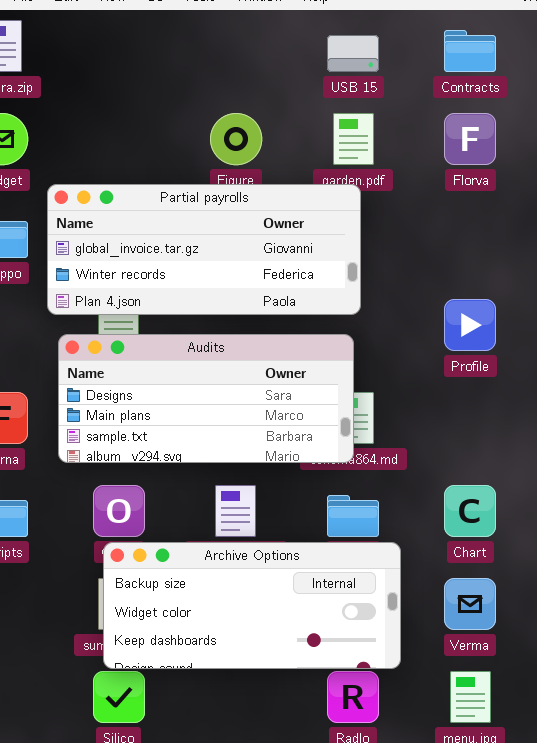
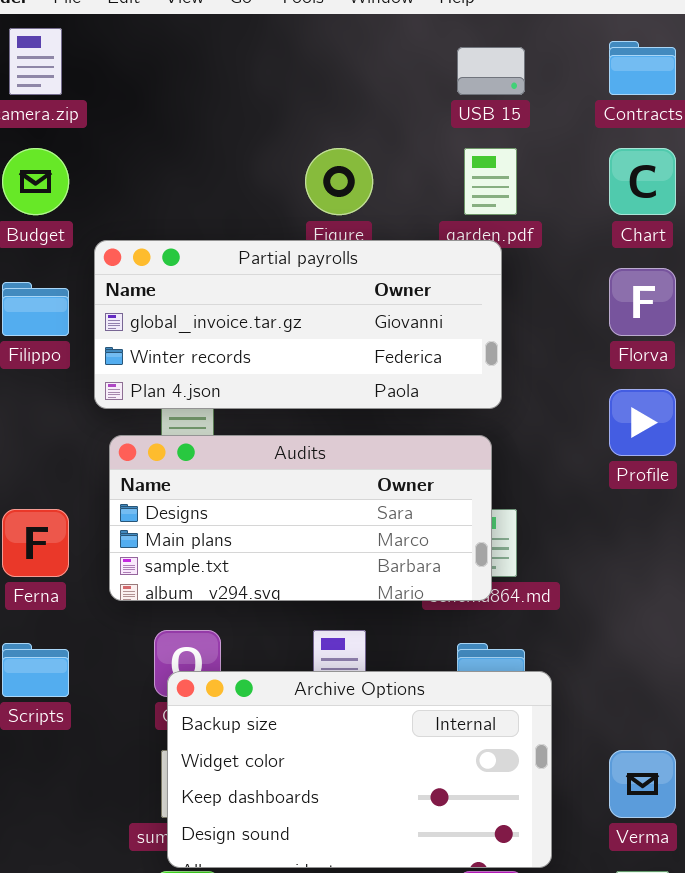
Florva: [444,113,496,165] -> [609,268,676,336], moved
Chart: [444,485,496,537] -> [609,148,676,215], moved
Archive Options: [103,542,401,669] -> [167,671,552,868], resized

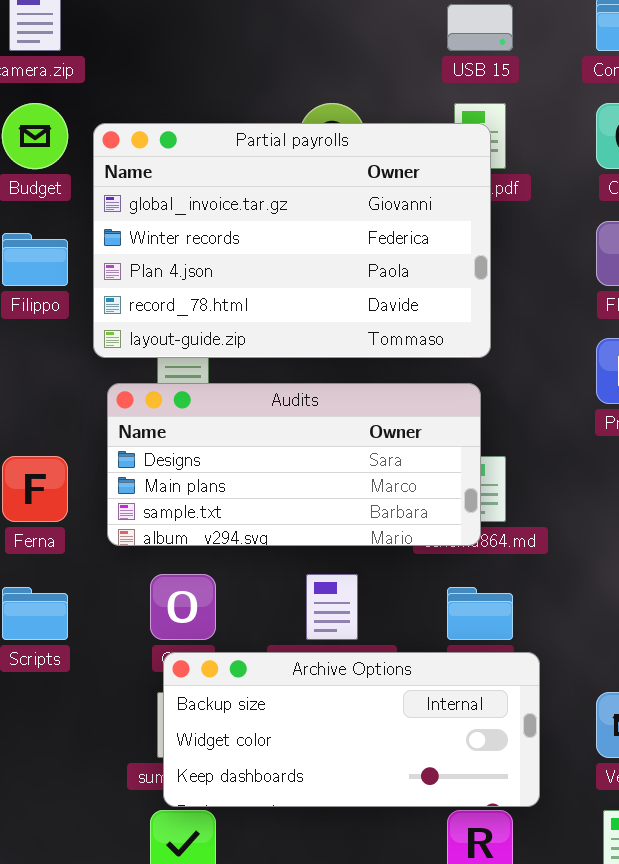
Partial payrolls: [94,240,502,409] -> [93,123,491,358], resized
Archive Options: [167,671,552,868] -> [163,652,540,807], resized

